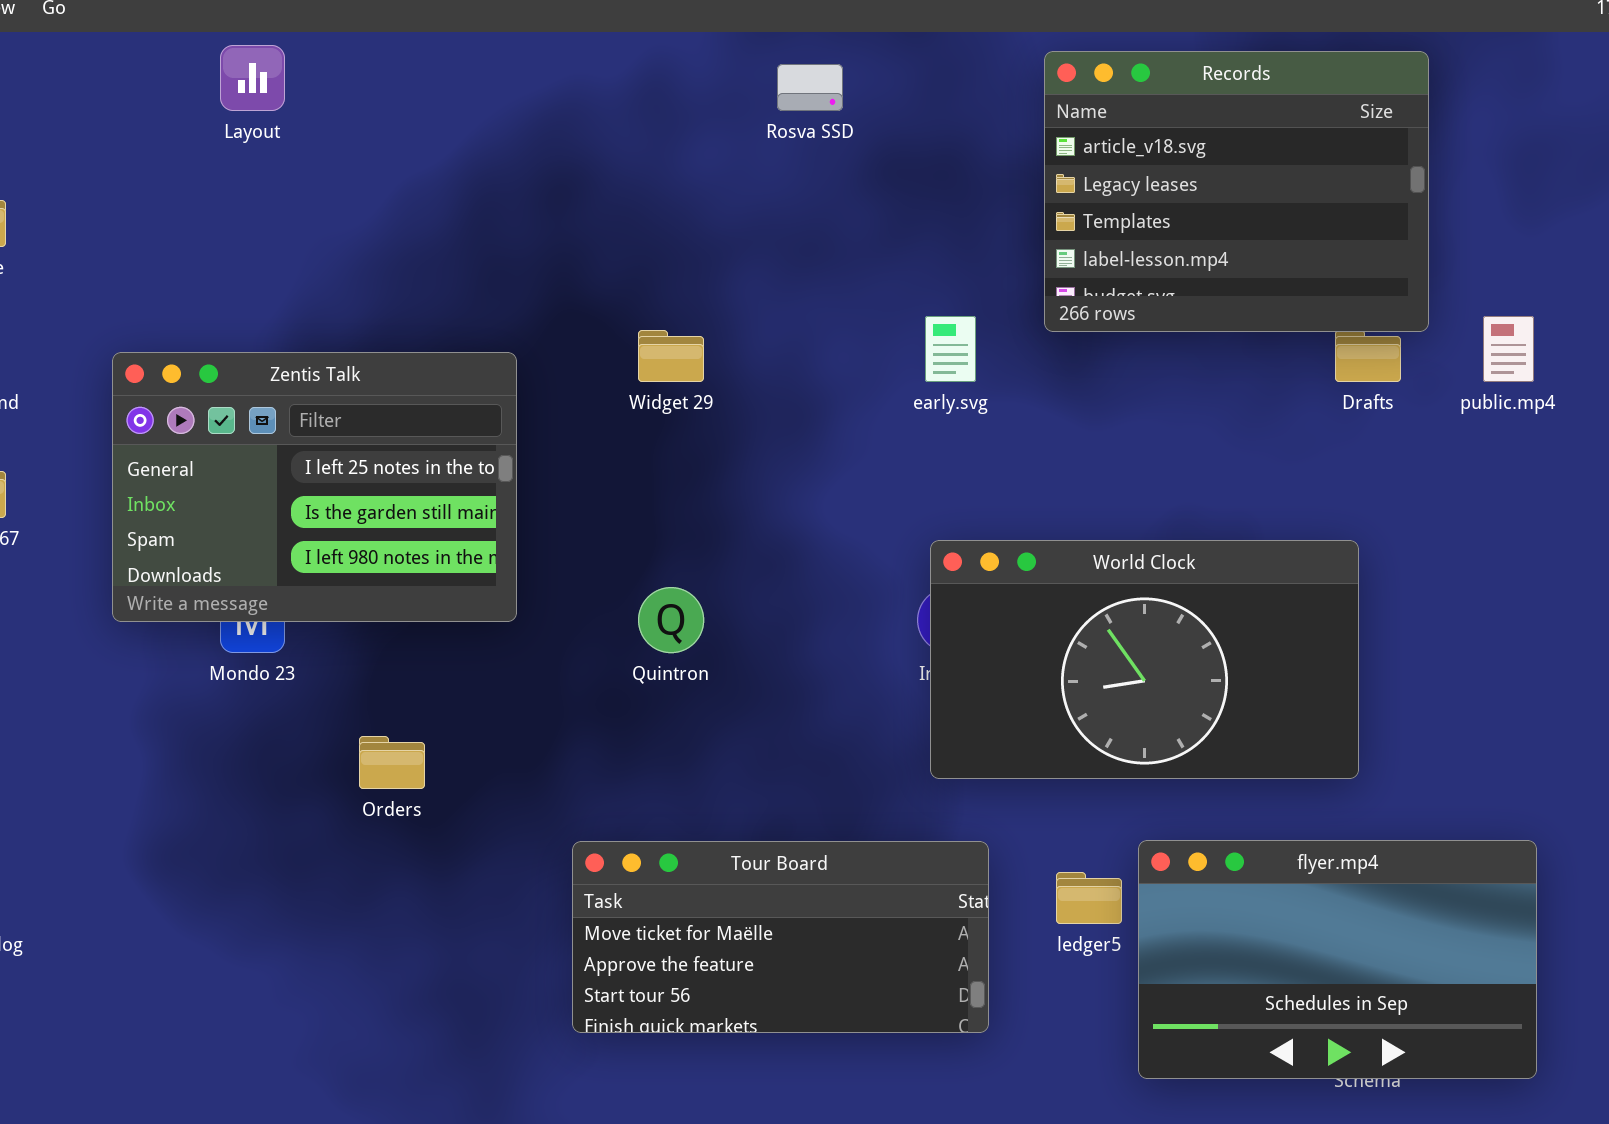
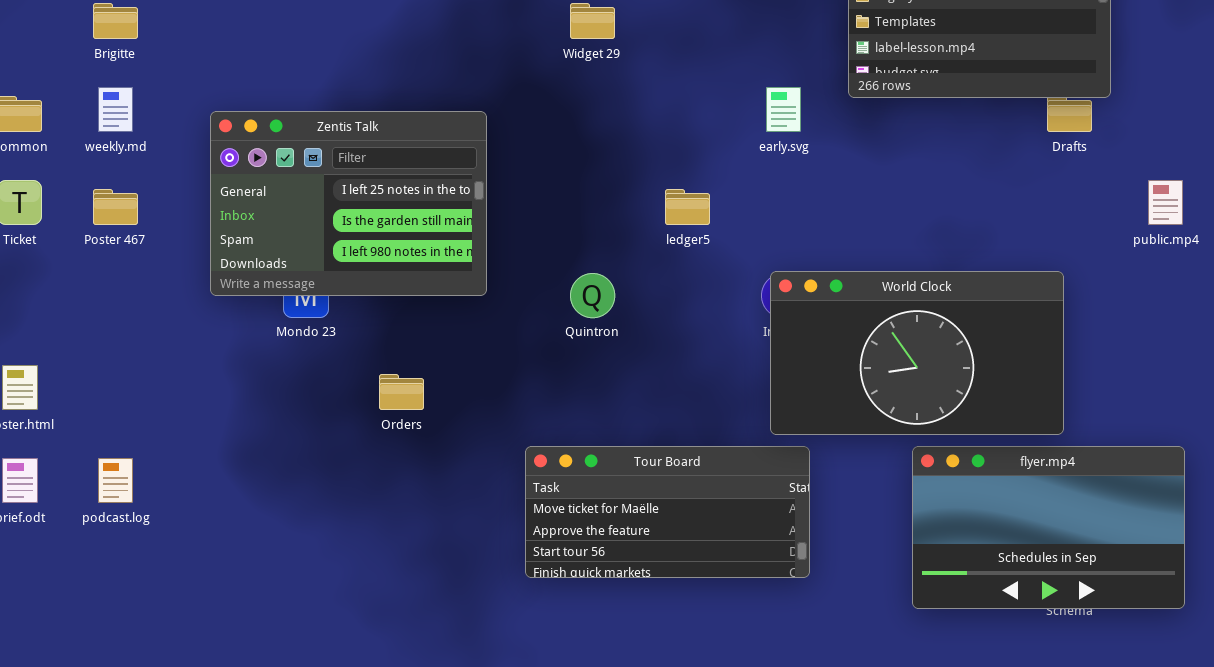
public.mp4: [1483,316,1534,382] -> [1148,180,1183,225], moved
Widget 29: [638,330,704,382] -> [570,3,615,39], moved
World Clock: [930,540,1359,779] -> [770,271,1064,435], moved
ledger5: [1056,872,1122,924] -> [665,189,710,225], moved

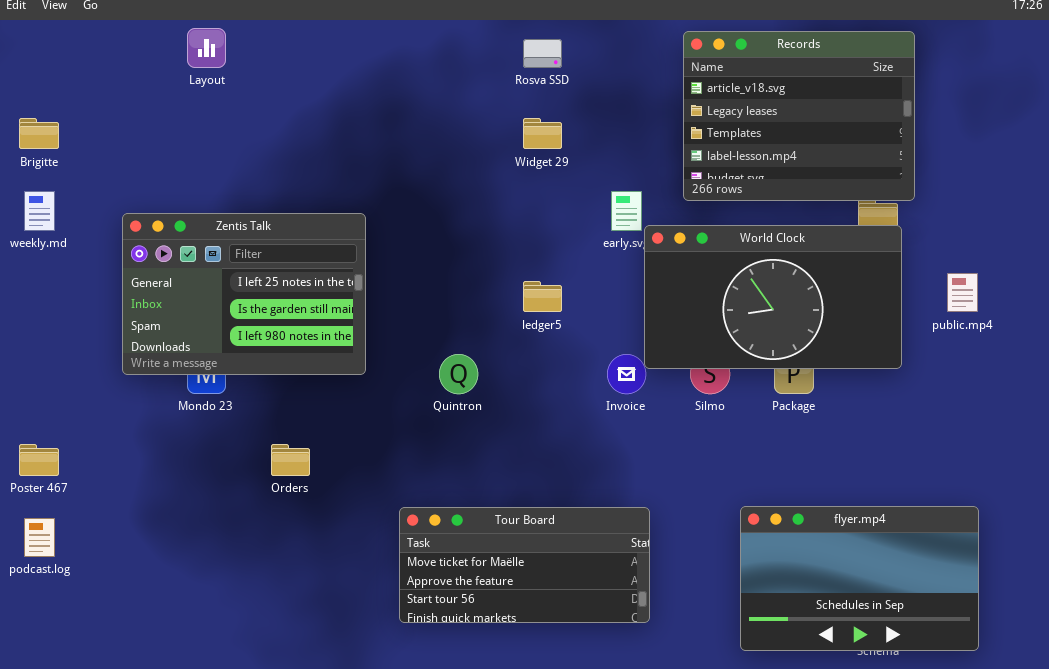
Widget 29: [570,3,615,39] -> [523,118,562,149], moved
Poster 467: [93,189,138,225] -> [19,444,59,476], moved
World Clock: [770,271,1064,435] -> [644,225,902,369], moved

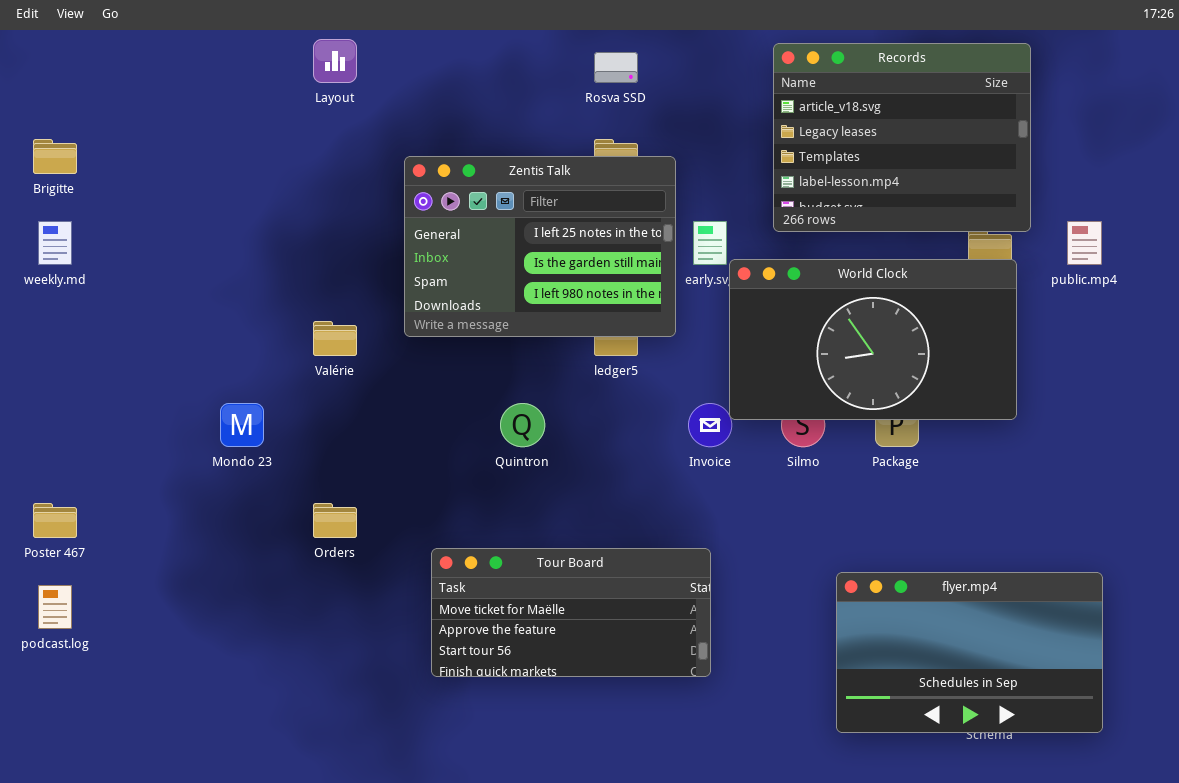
Layout: [187,28,226,68] -> [313,39,357,83], moved
Zentis Talk: [122,213,366,375] -> [404,156,676,337], moved
public.mp4: [947,273,978,312] -> [1067,221,1102,265], moved
Tour Board: [399,507,650,623] -> [431,548,711,677], moved

